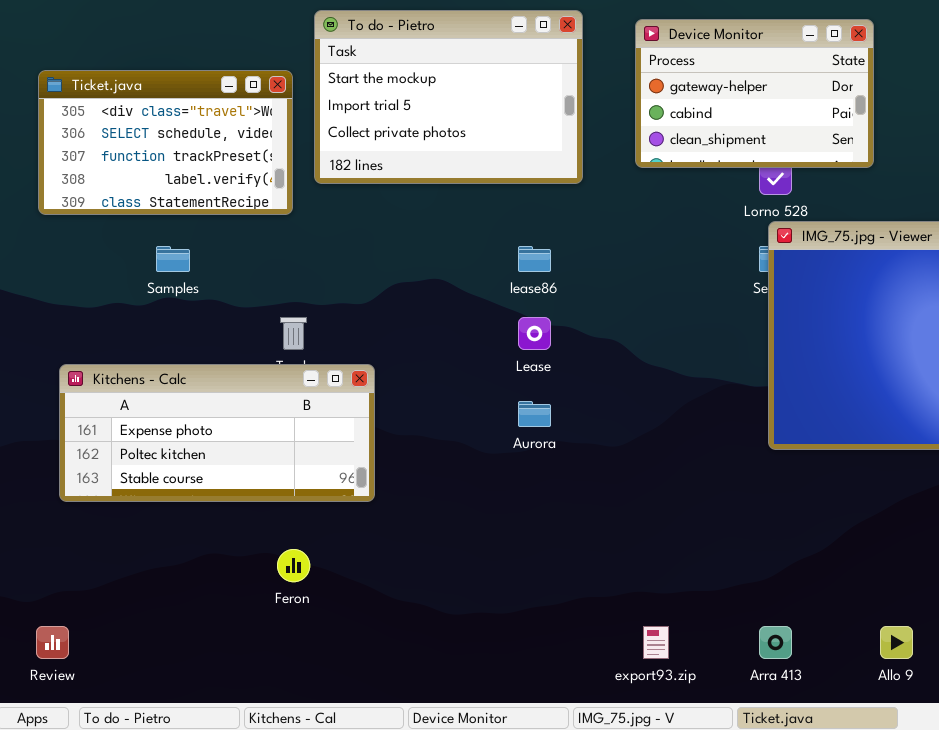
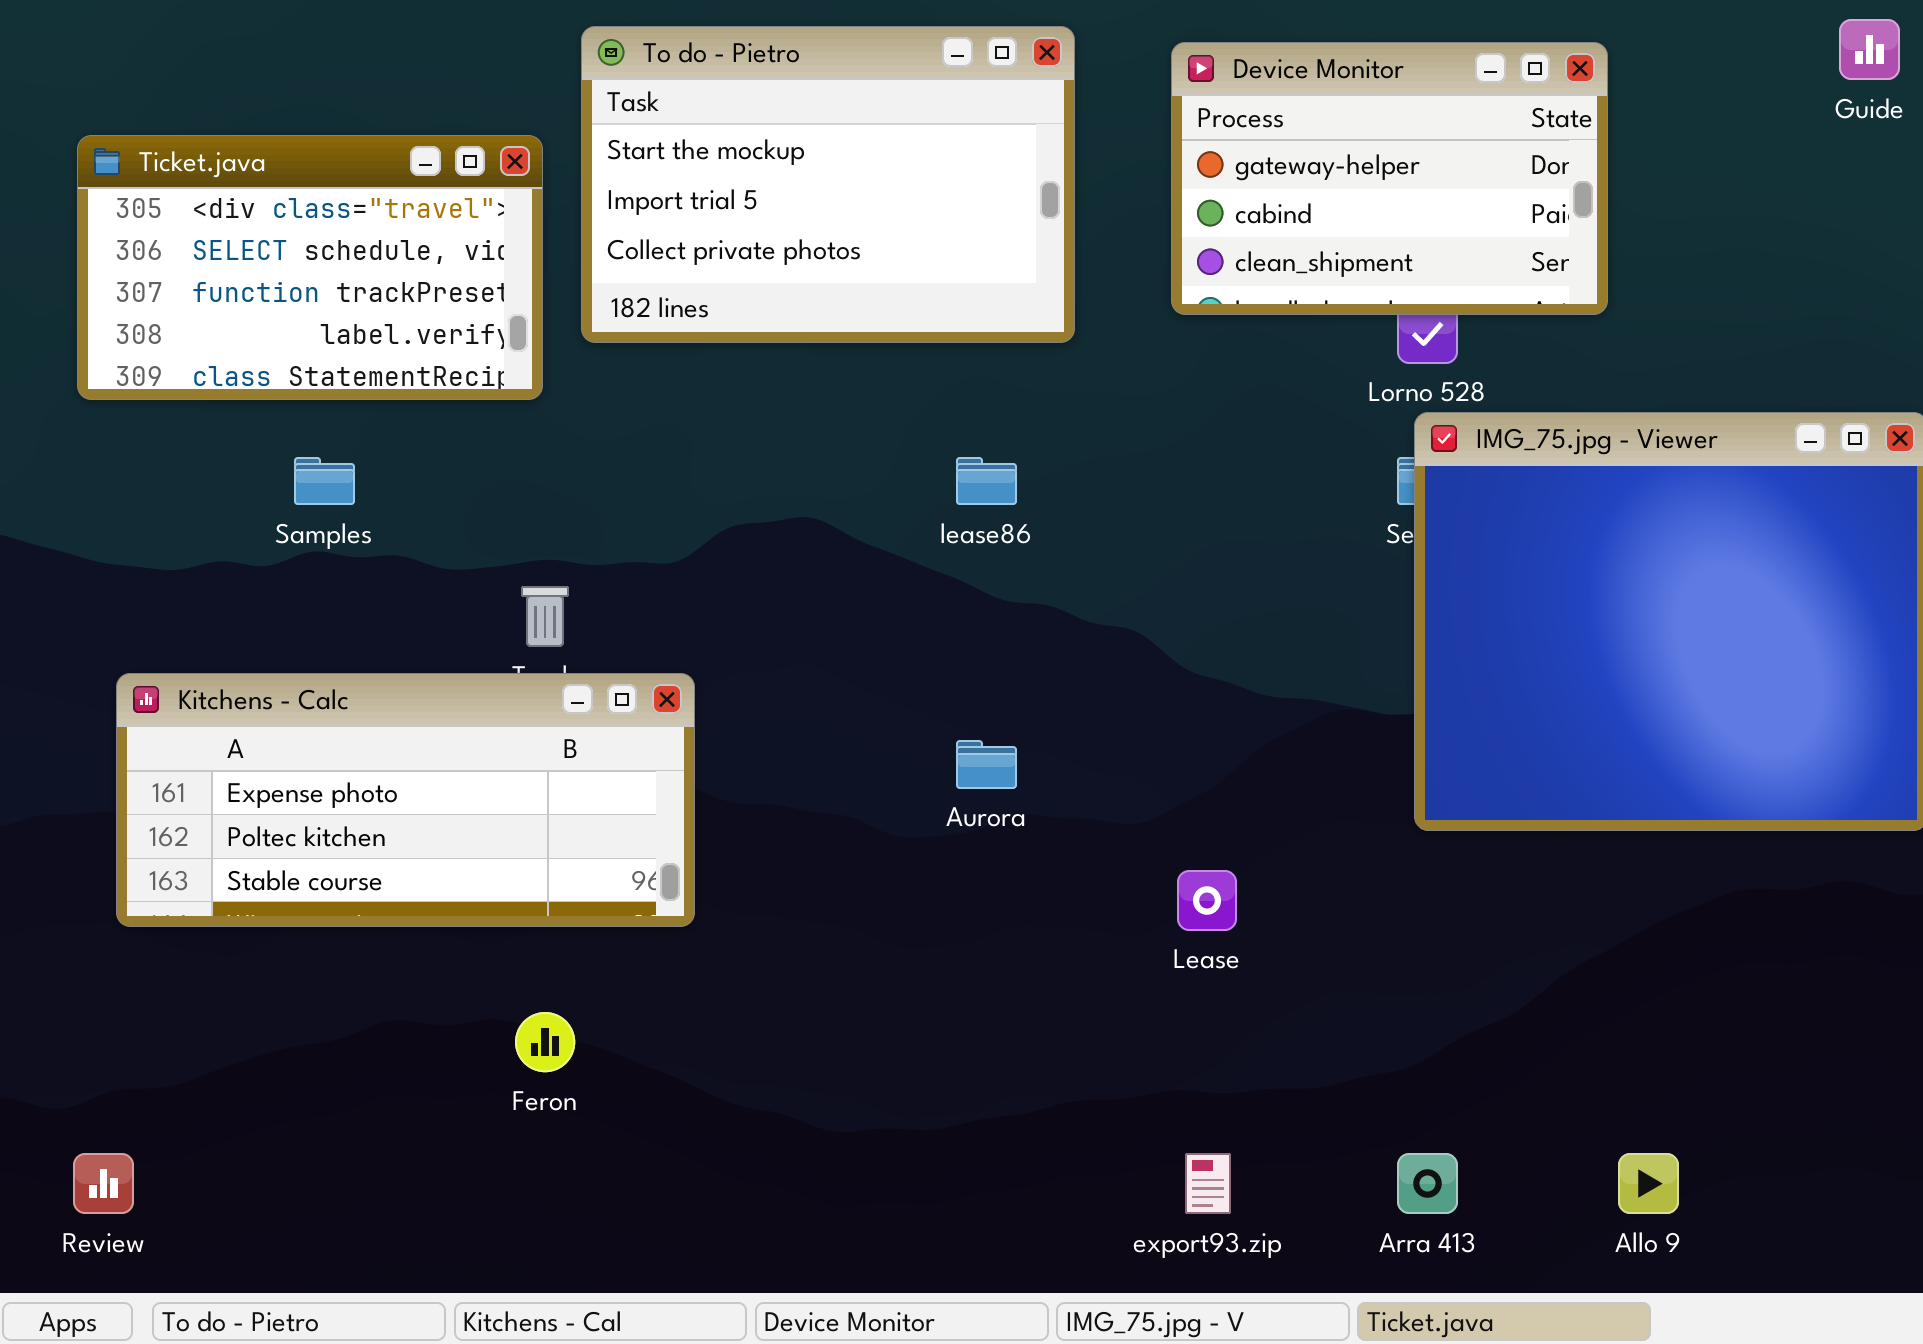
Lease: [518,317,551,350] -> [1177,870,1237,931], moved

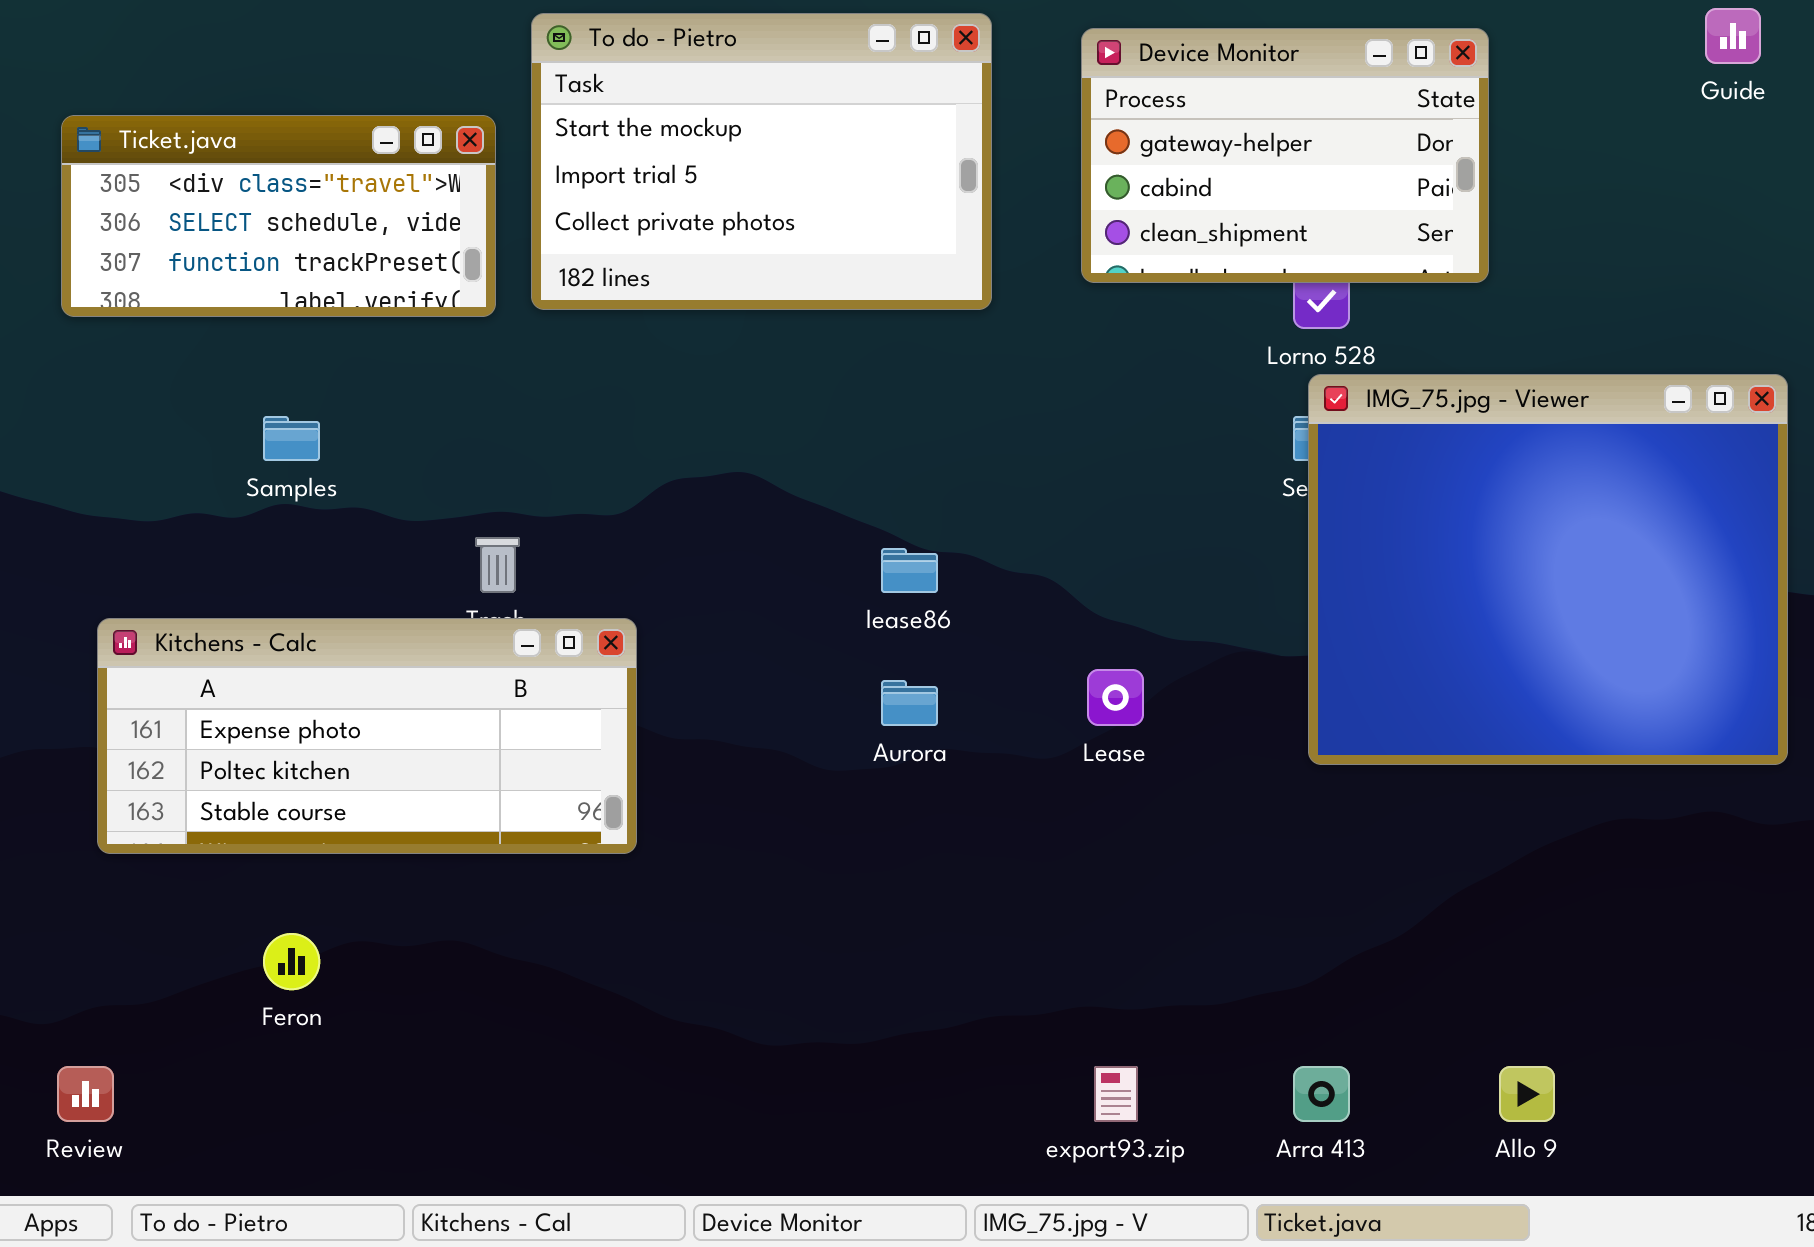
Ticket.java: [77,135,543,400] -> [61,115,496,317], resized
lease86: [956,457,1017,505] -> [881,548,938,593], moved
Lease: [1177,870,1237,931] -> [1087,669,1144,726], moved
Feron: [515,1012,575,1072] -> [263,933,320,990], moved

